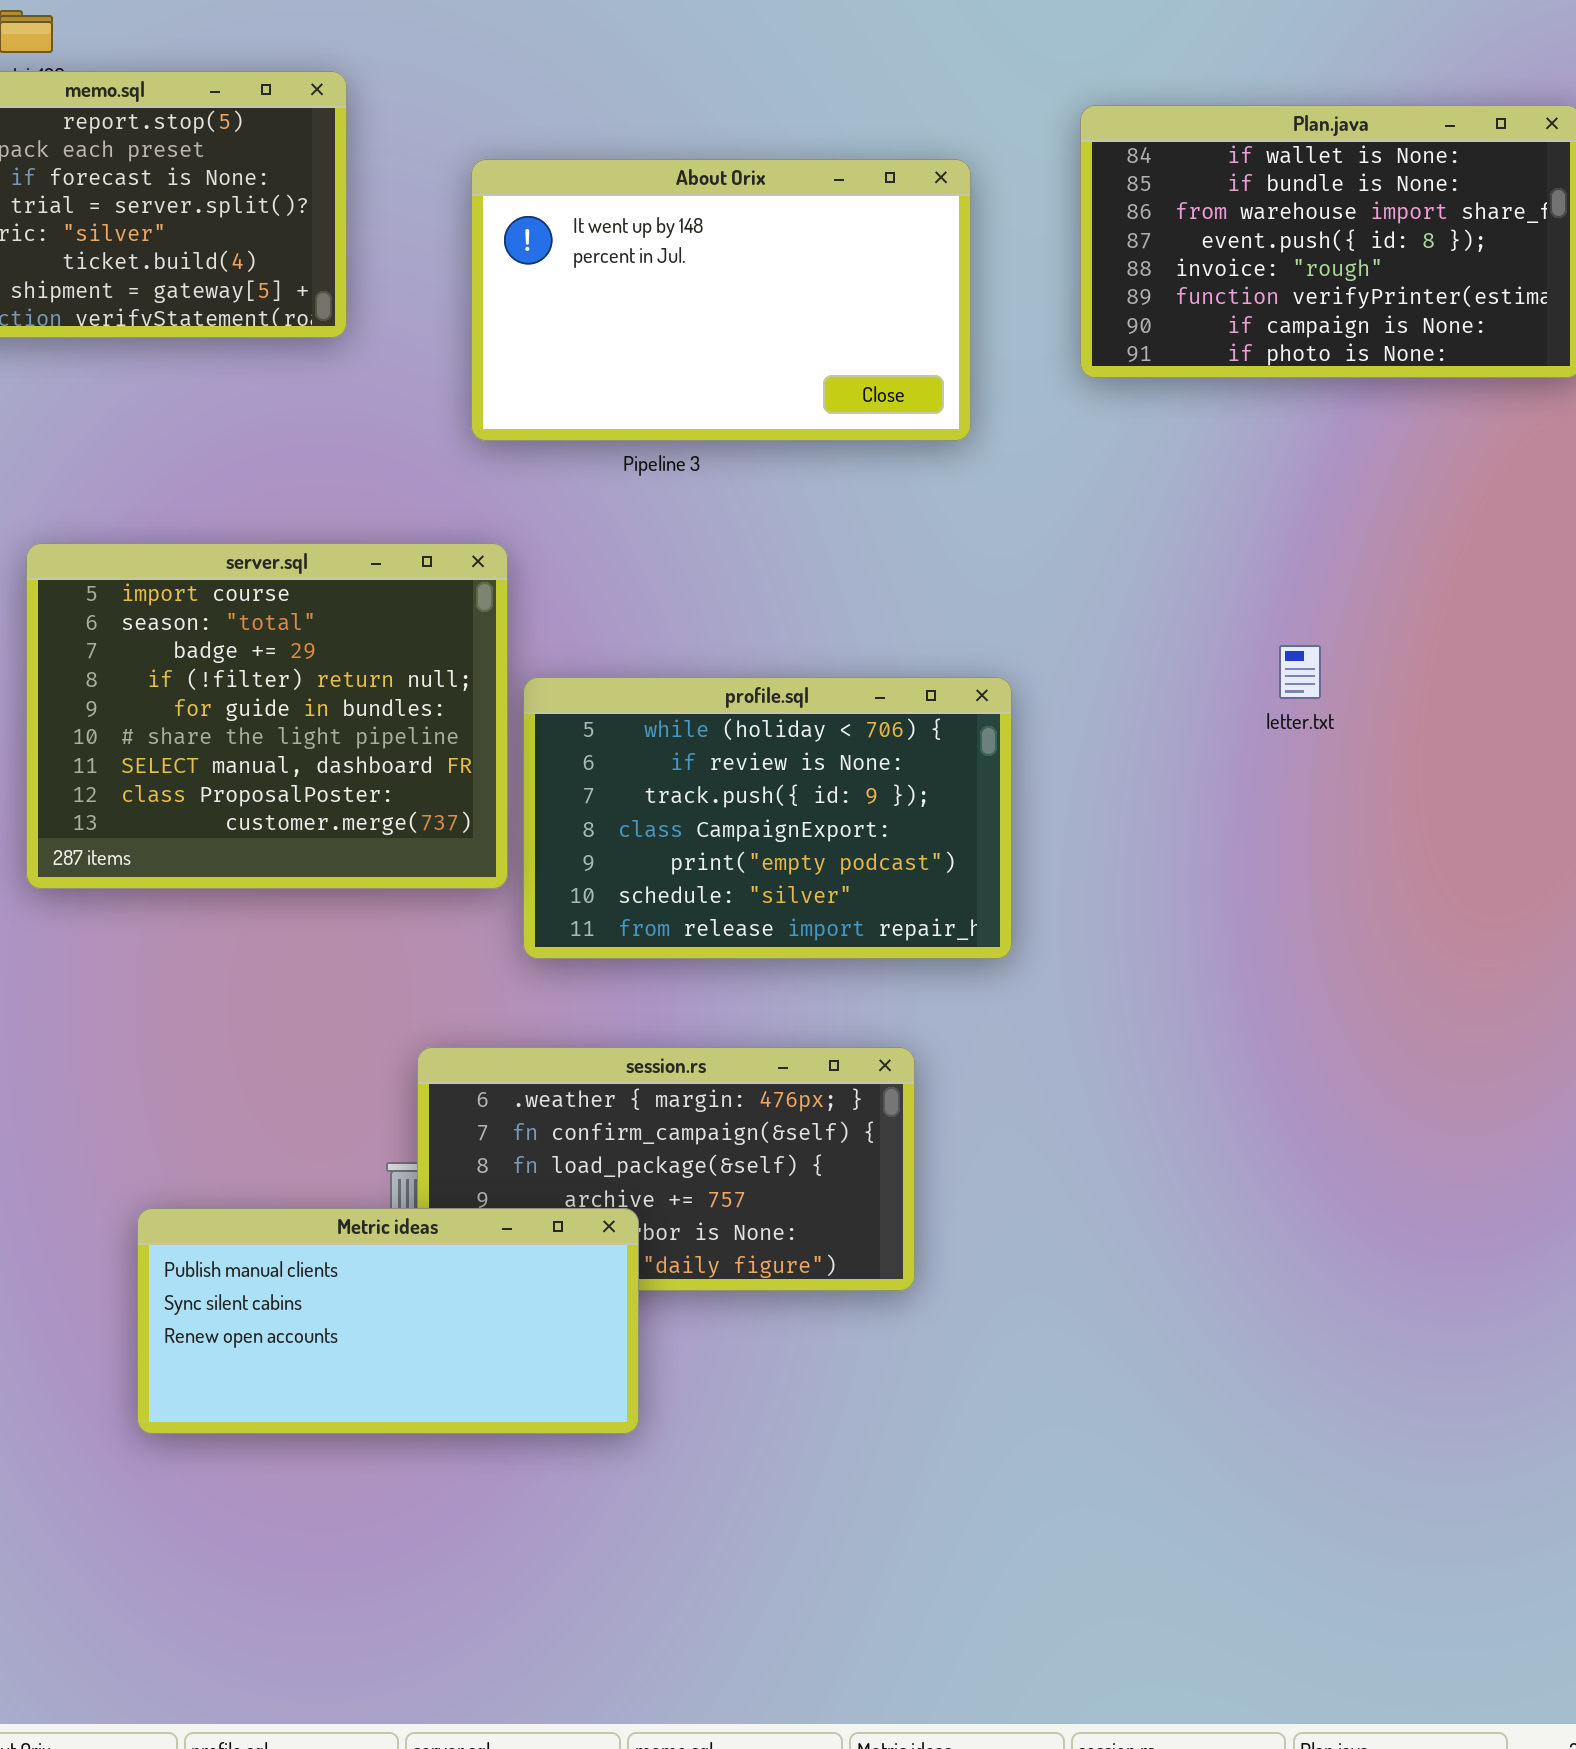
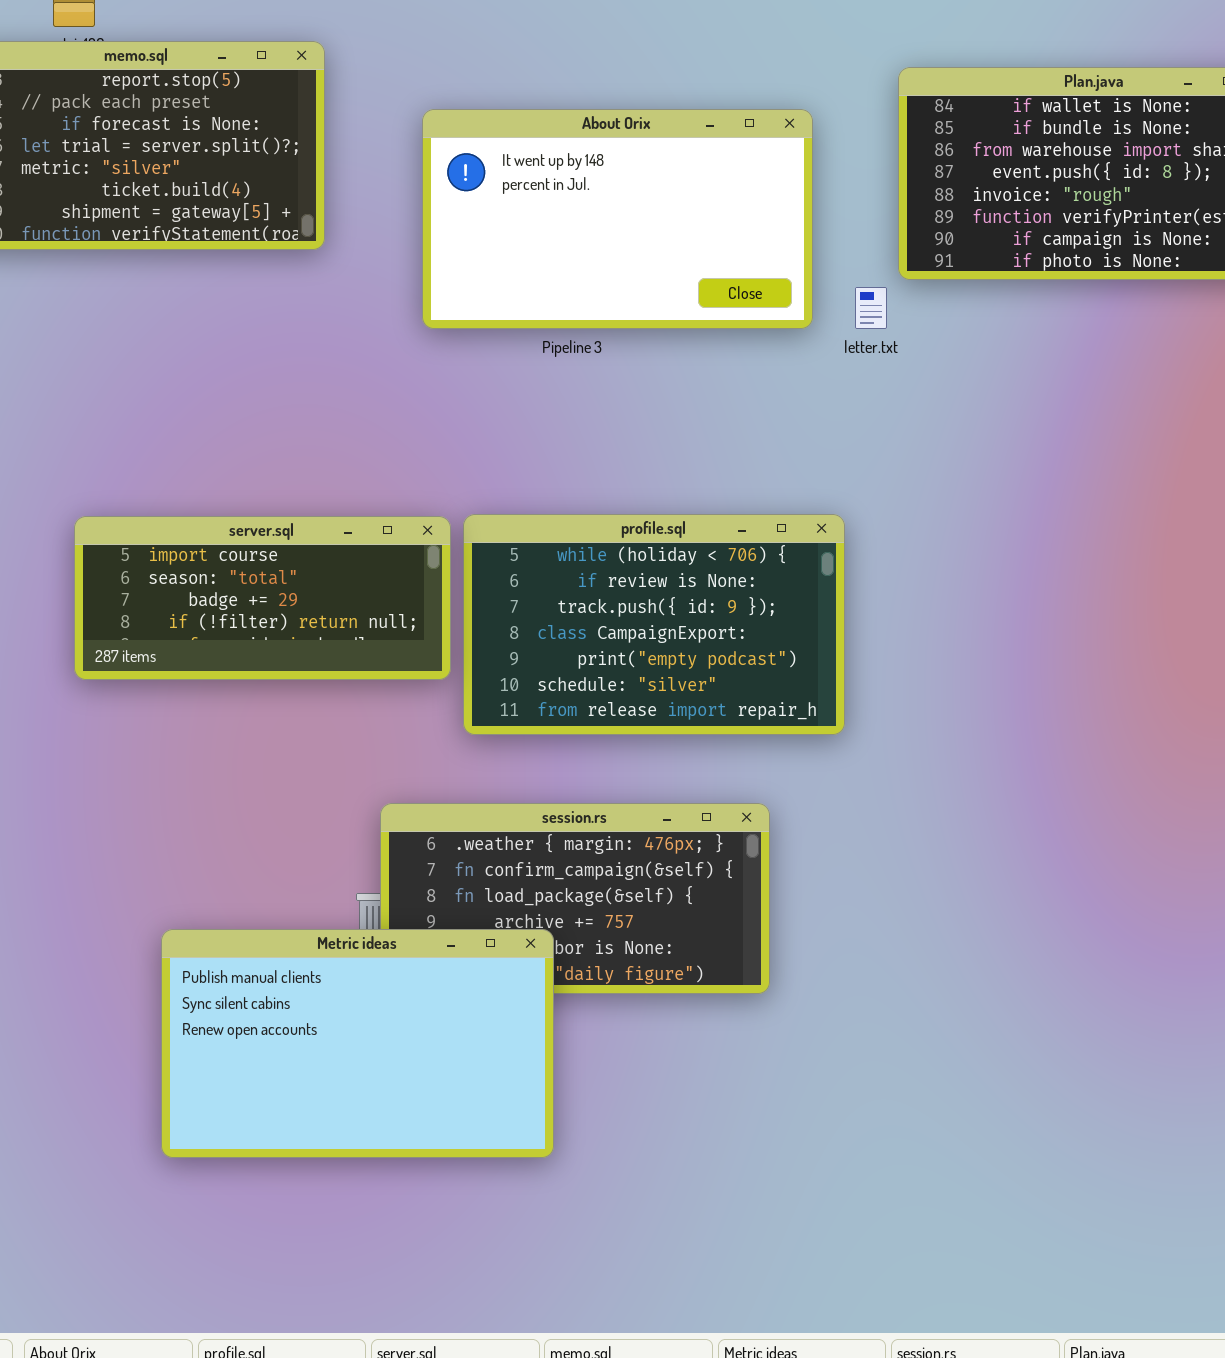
server.sql: [26,543,508,889] -> [74,516,451,680], resized
letter.txt: [1279,645,1321,699] -> [855,287,887,329], moved
Metric ideas: [137,1208,639,1434] -> [161,929,554,1158], resized

